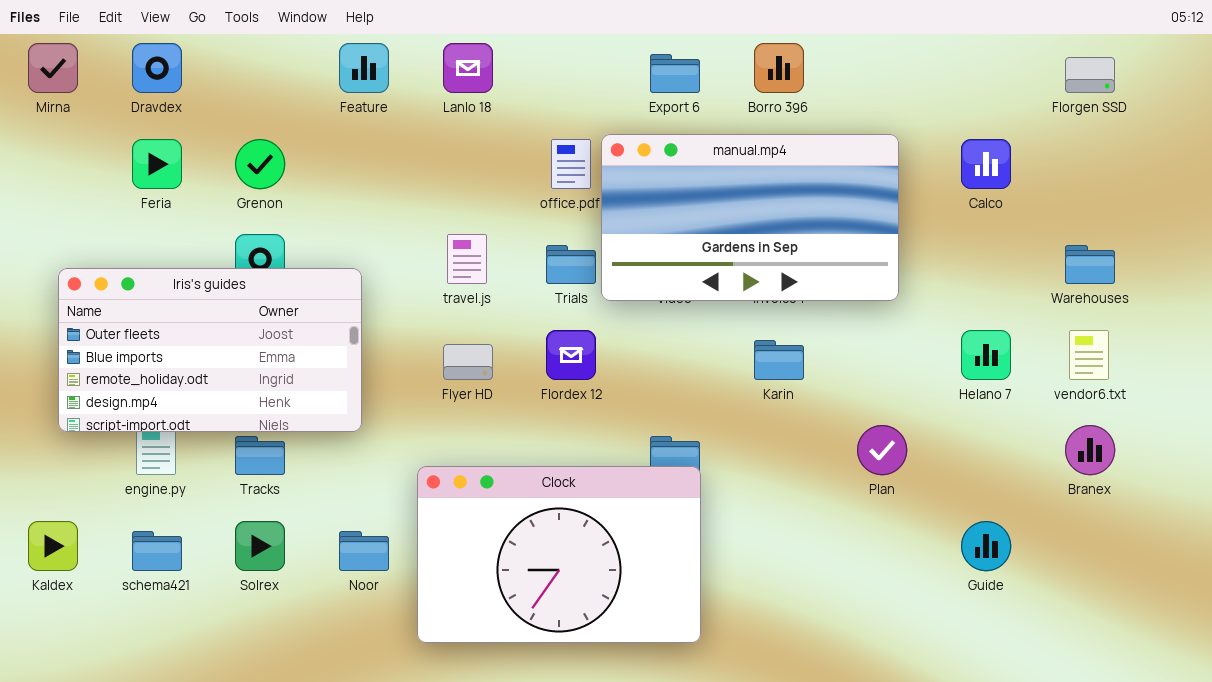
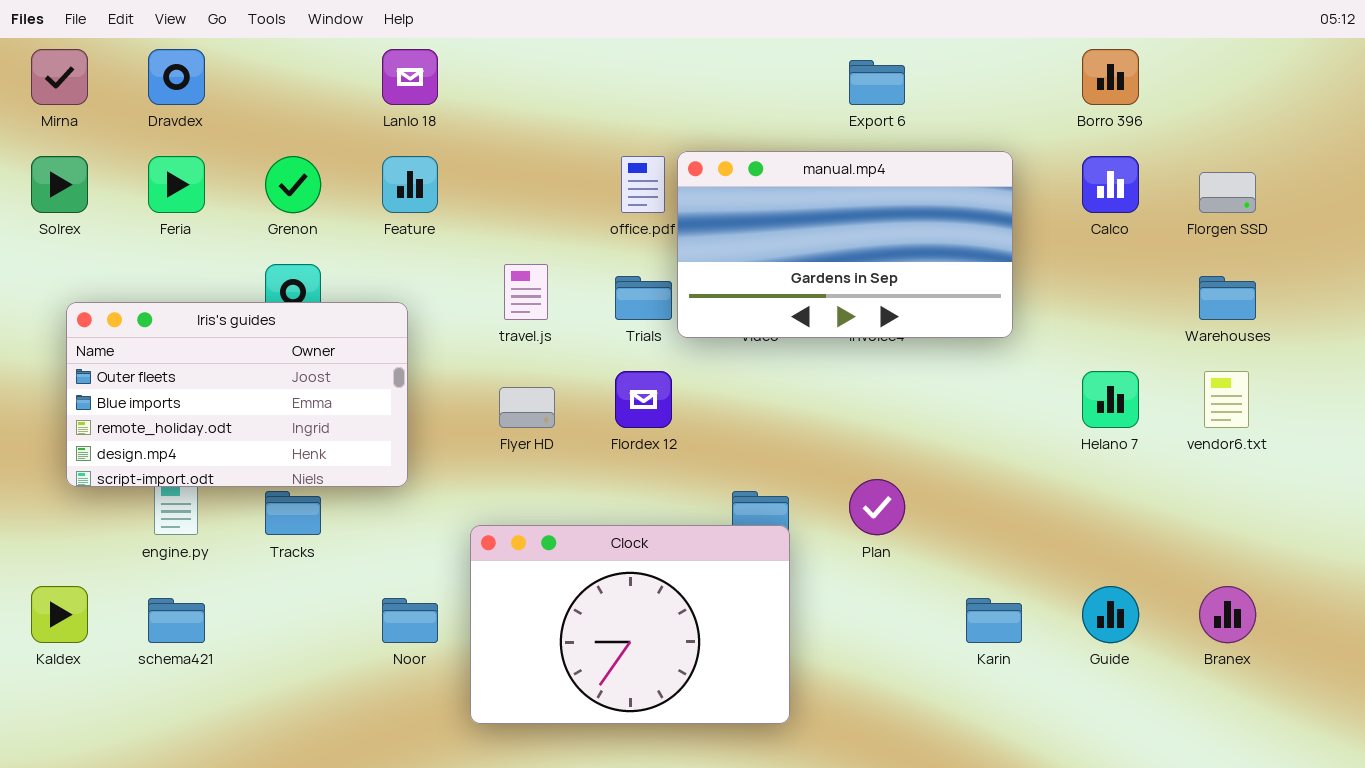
Feature: [339,43,389,93] -> [382,156,438,213], moved
Lanlo 18: [443,43,493,93] -> [382,49,438,105], moved
Borro 396: [754,43,804,93] -> [1082,49,1139,105], moved
Export 6: [650,54,700,93] -> [849,60,905,105], moved
Florgen SSD: [1065,57,1115,93] -> [1199,172,1256,213], moved
Karin: [754,340,804,380] -> [966,598,1022,643], moved
Plan: [857,425,907,475] -> [849,479,905,535], moved
Branex: [1065,425,1115,475] -> [1199,586,1256,643], moved
Solrex: [235,521,285,571] -> [31,156,88,213], moved

